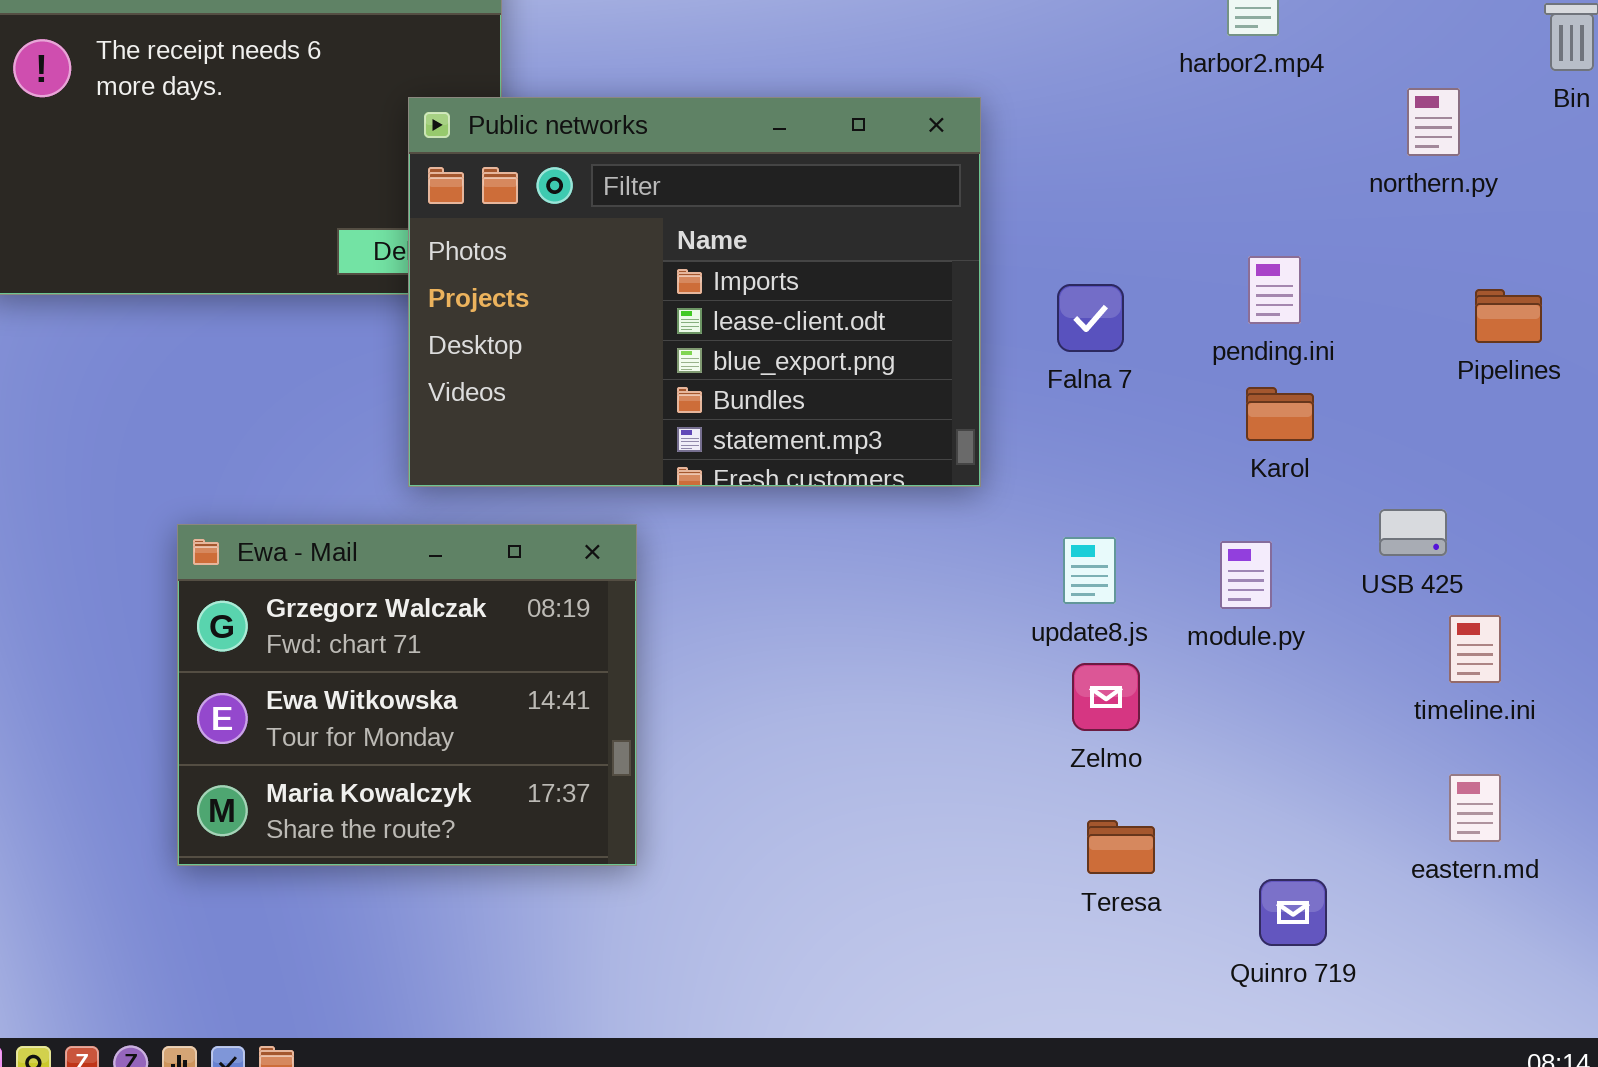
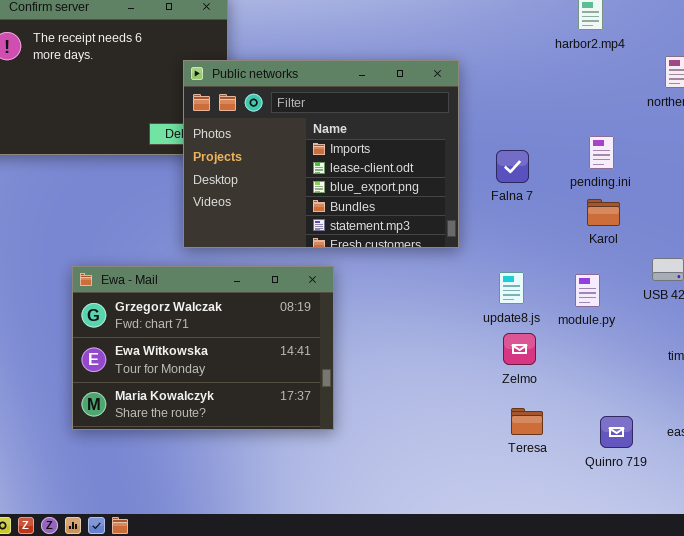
Ewa - Mail: [177,524,637,866] -> [72,266,334,430], resized
Quinro 719: [1259,879,1327,946] -> [600,416,633,448], moved

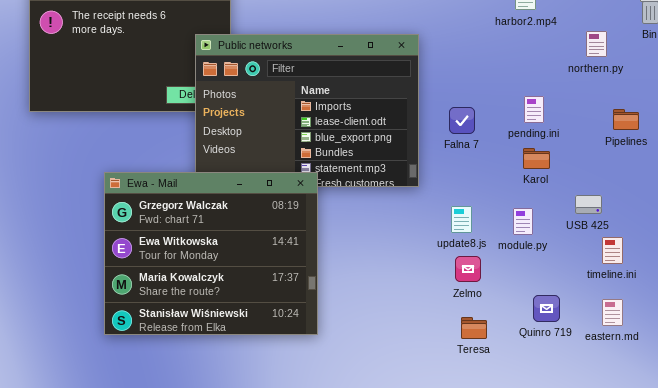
Ewa - Mail: [72,266,334,430] -> [104,172,318,335], resized
Quinro 719: [600,416,633,448] -> [533,295,560,322], moved

